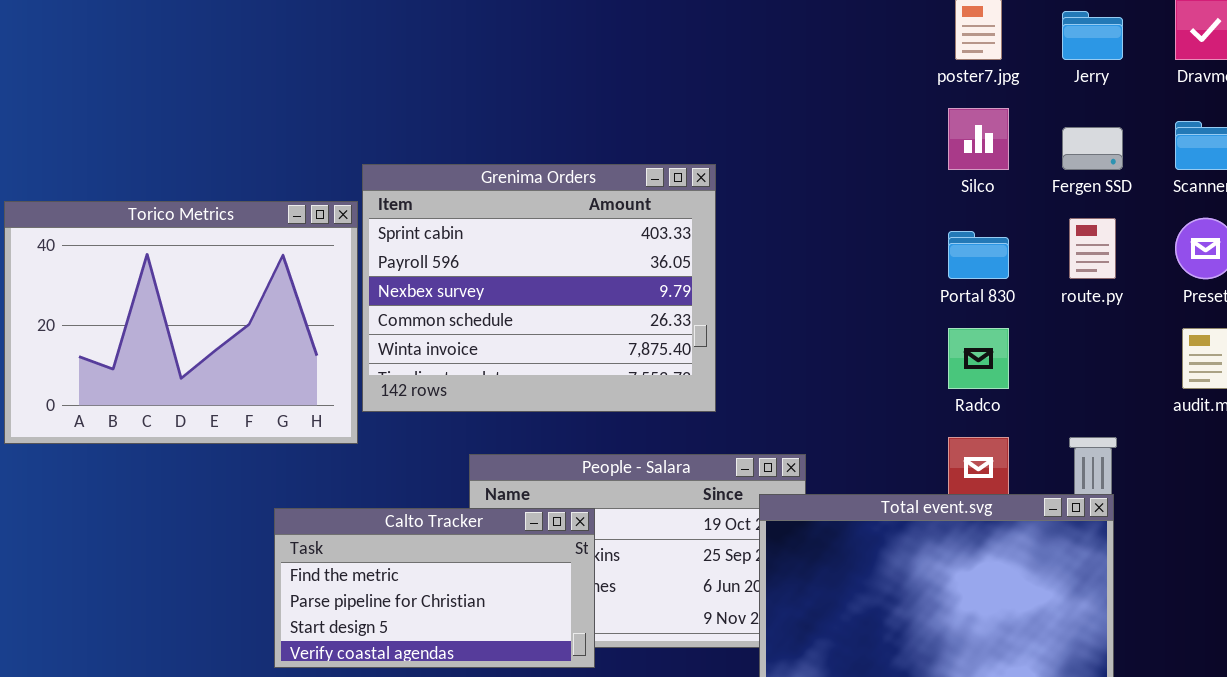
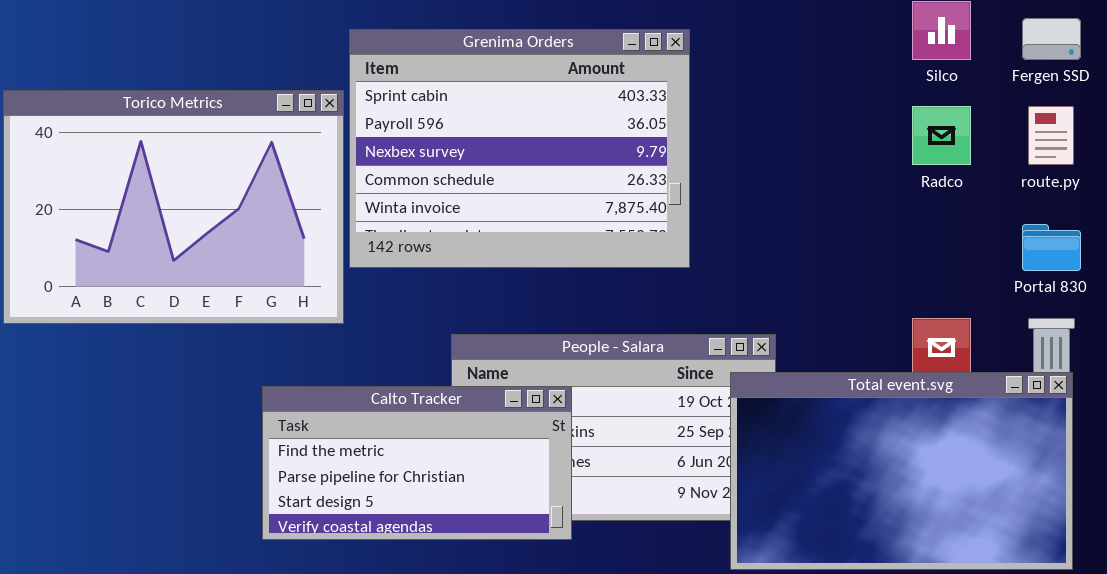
Grenima Orders: [362,164,716,412] -> [349,29,690,268], moved
Portal 830: [948,231,1009,279] -> [1022,224,1081,271], moved
Radco: [948,328,1009,389] -> [912,106,971,165], moved

